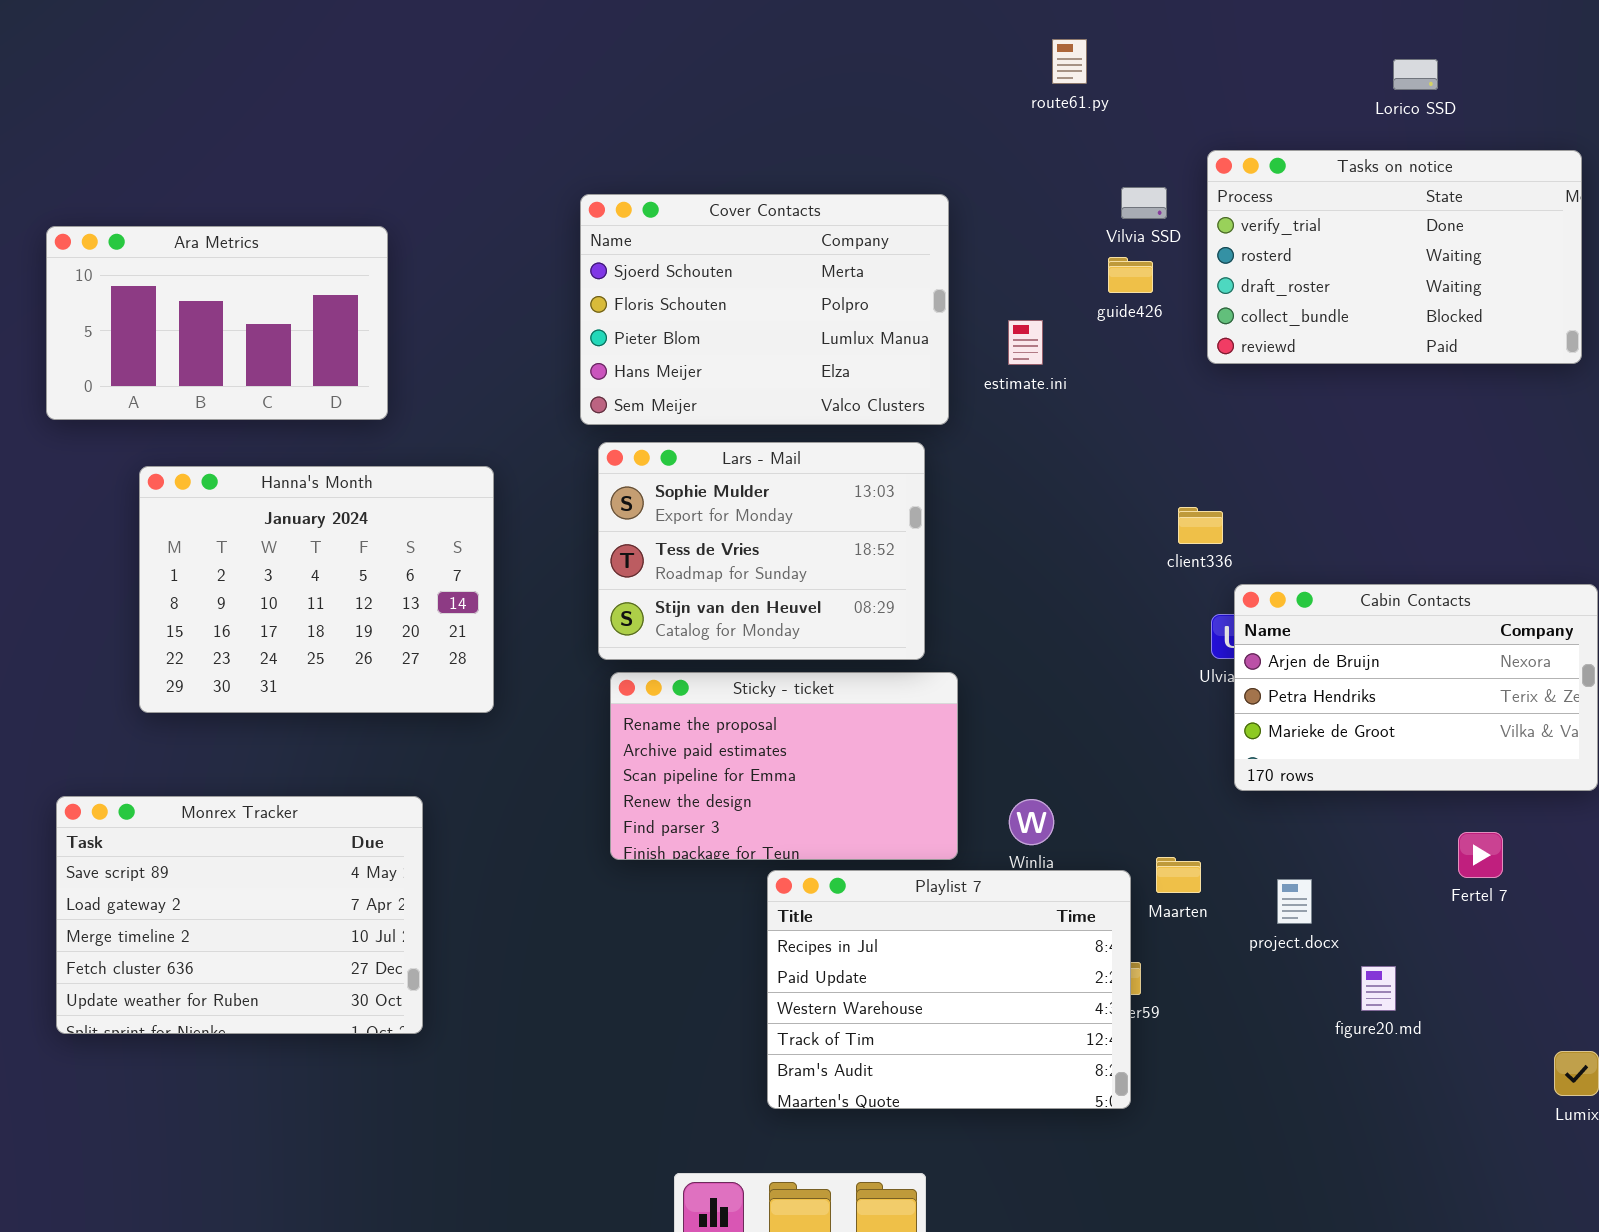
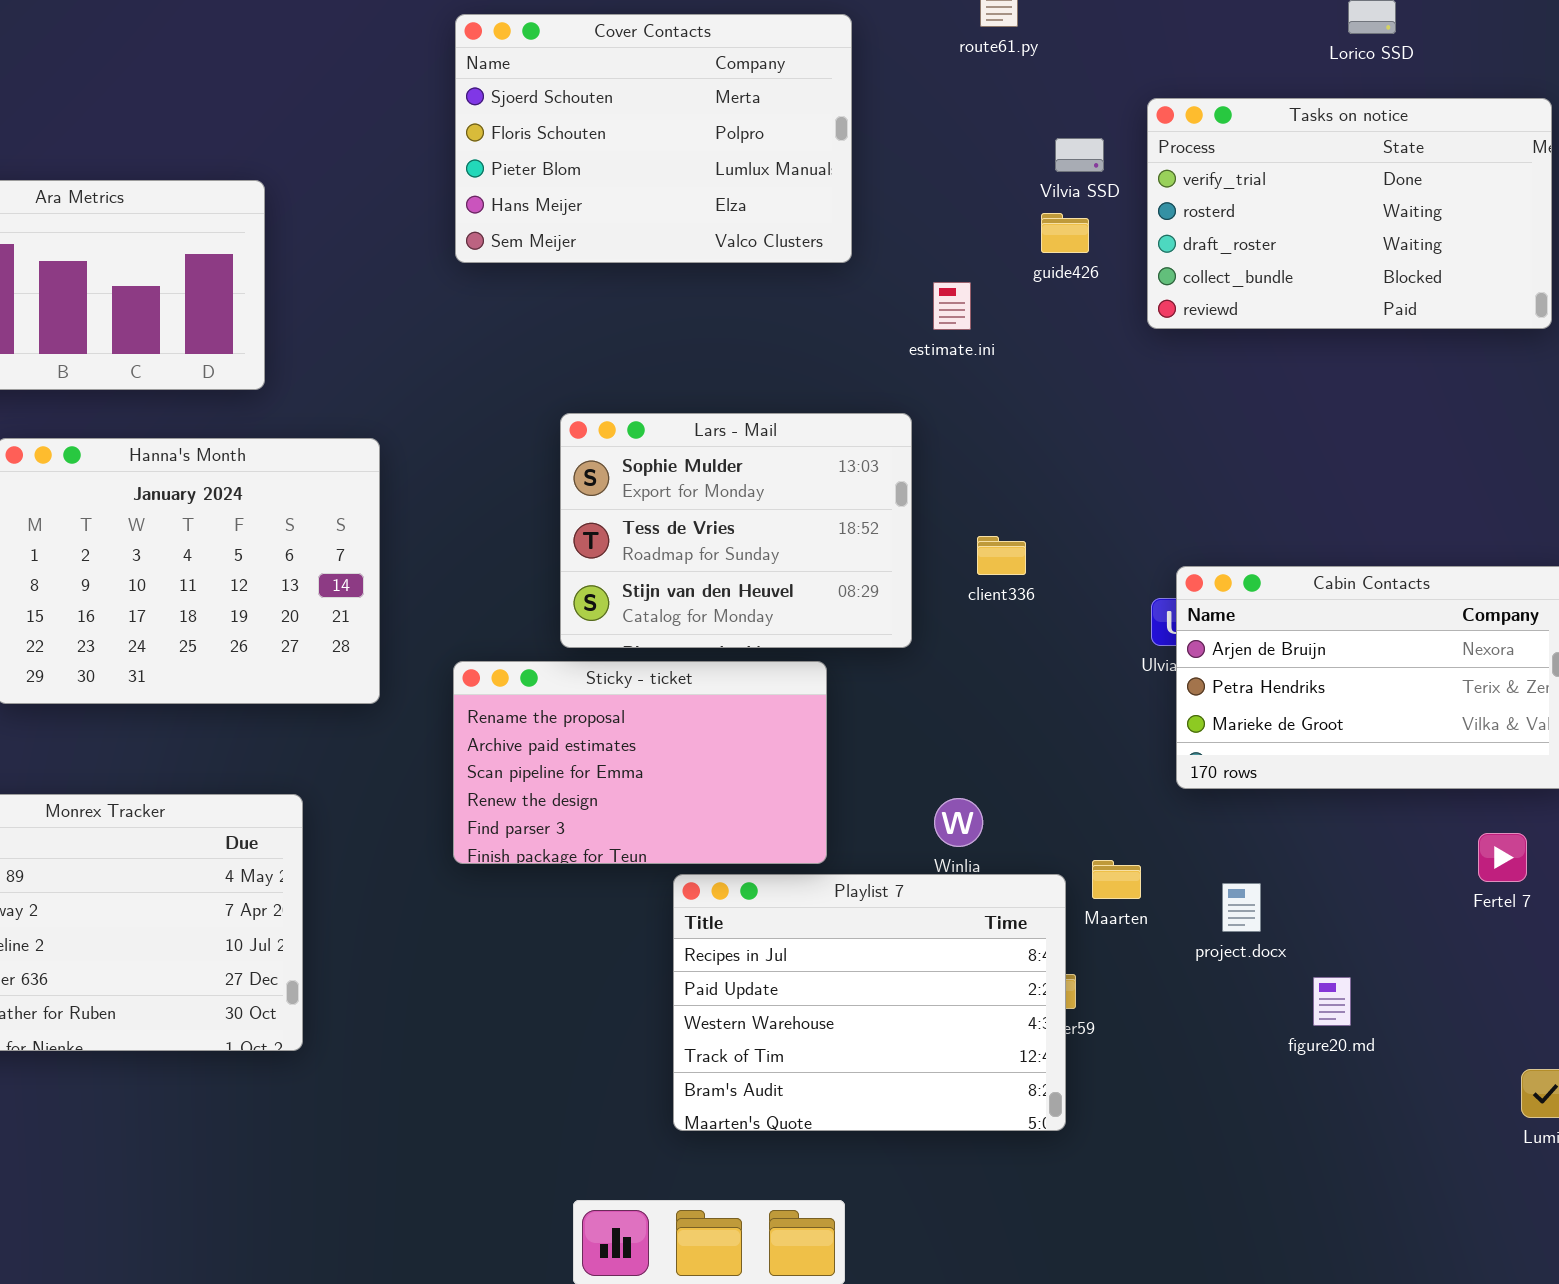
Cover Contacts: [580,194,949,425] -> [455,14,852,263], moved
Lars - Mail: [598,442,925,660] -> [560,413,912,648], moved
client336: [1178,507,1223,544] -> [977,536,1026,575], moved
Sticky - ticket: [610,672,958,860] -> [453,661,827,864], moved
Fertel 7: [1458,832,1503,878] -> [1478,833,1527,882], moved

